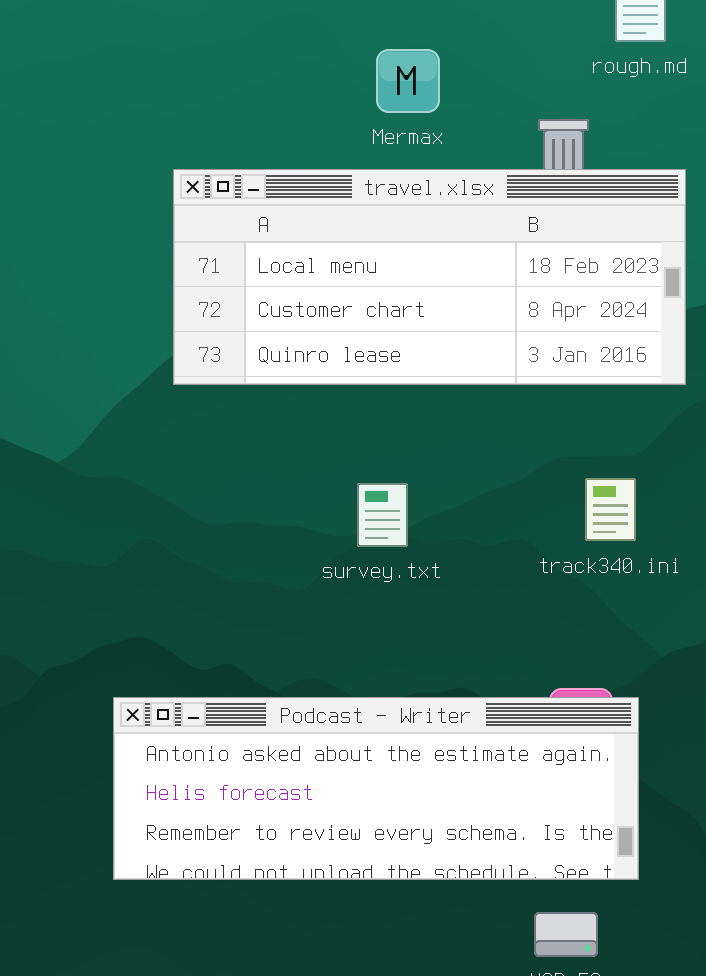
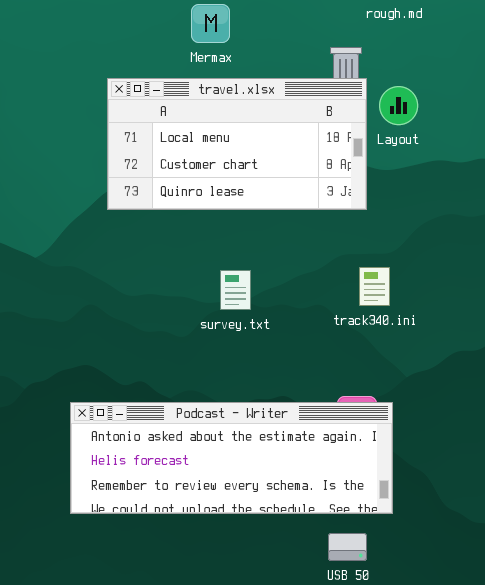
Mermax: [376,49,440,113] -> [191,4,230,43], moved
travel.xlsx: [173,169,686,385] -> [107,78,367,210], resized

